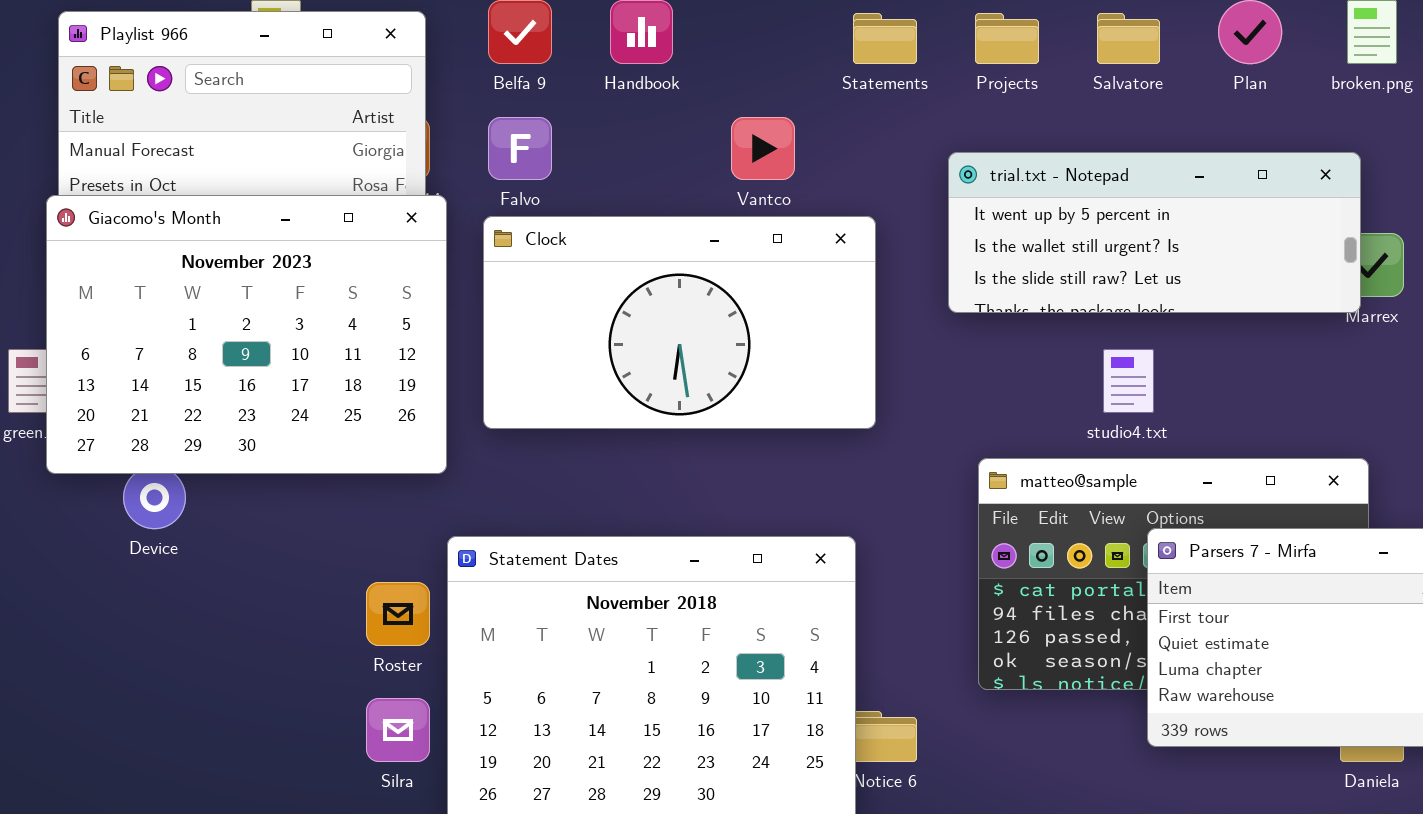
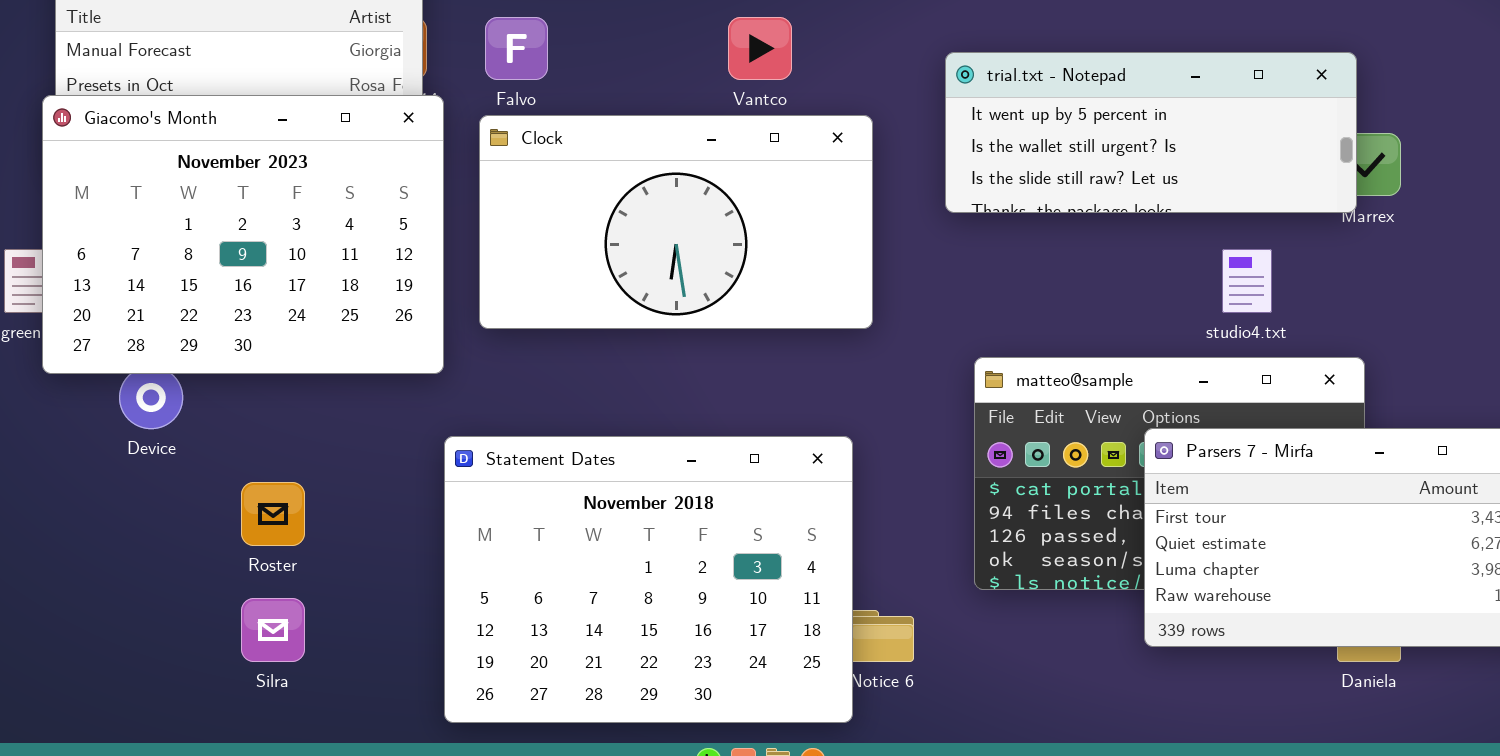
studio4.txt: [1103,349,1154,413] -> [1222,249,1272,313], moved
Roster: [366,582,430,646] -> [241,482,305,546], moved
Silra: [366,698,430,762] -> [241,598,305,662], moved

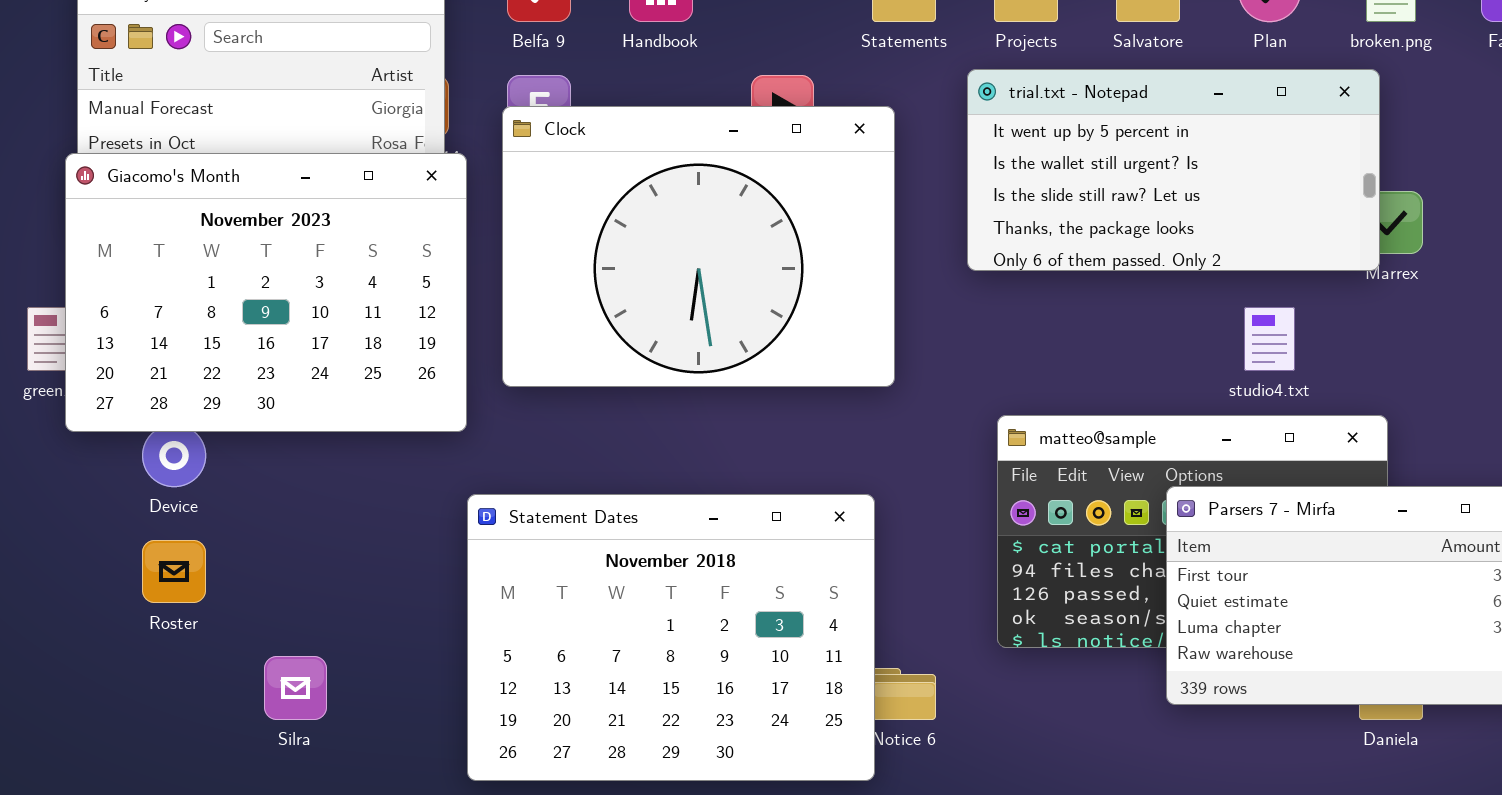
trial.txt - Notepad: [945,52,1357,213] -> [967,69,1380,271], resized
Clock: [479,115,873,329] -> [502,106,895,387], resized
Roster: [241,482,305,546] -> [142,540,206,603], moved

